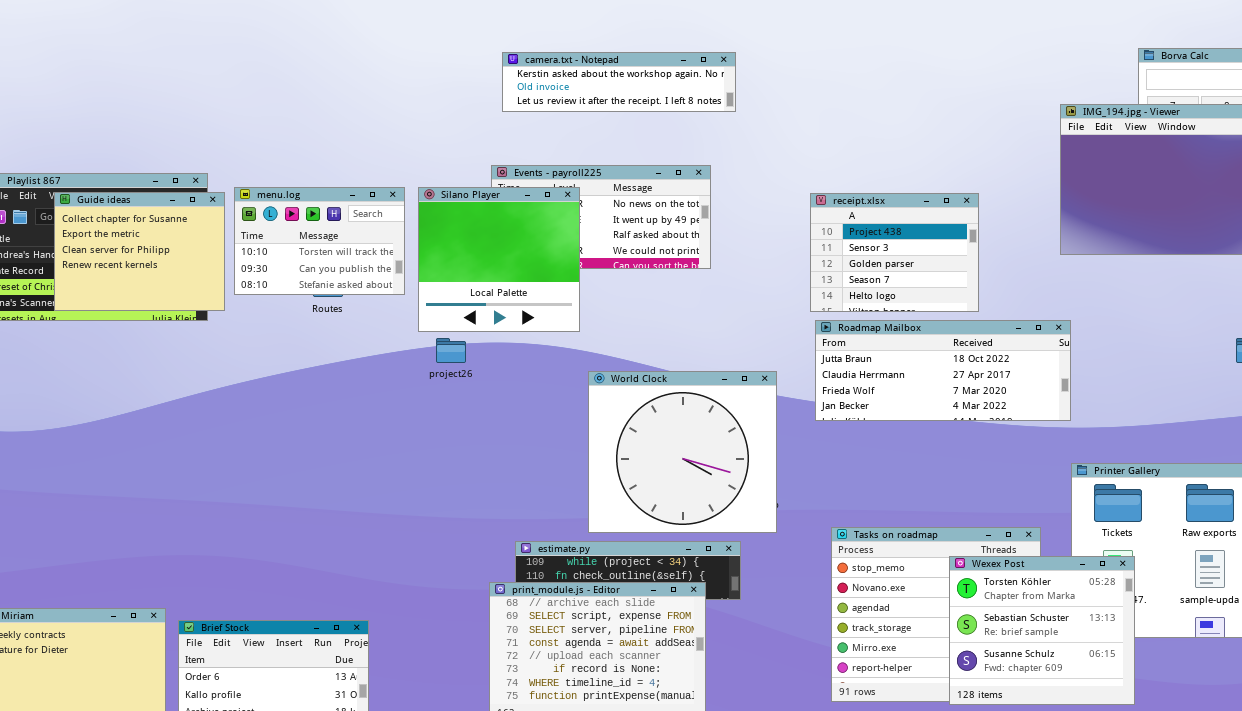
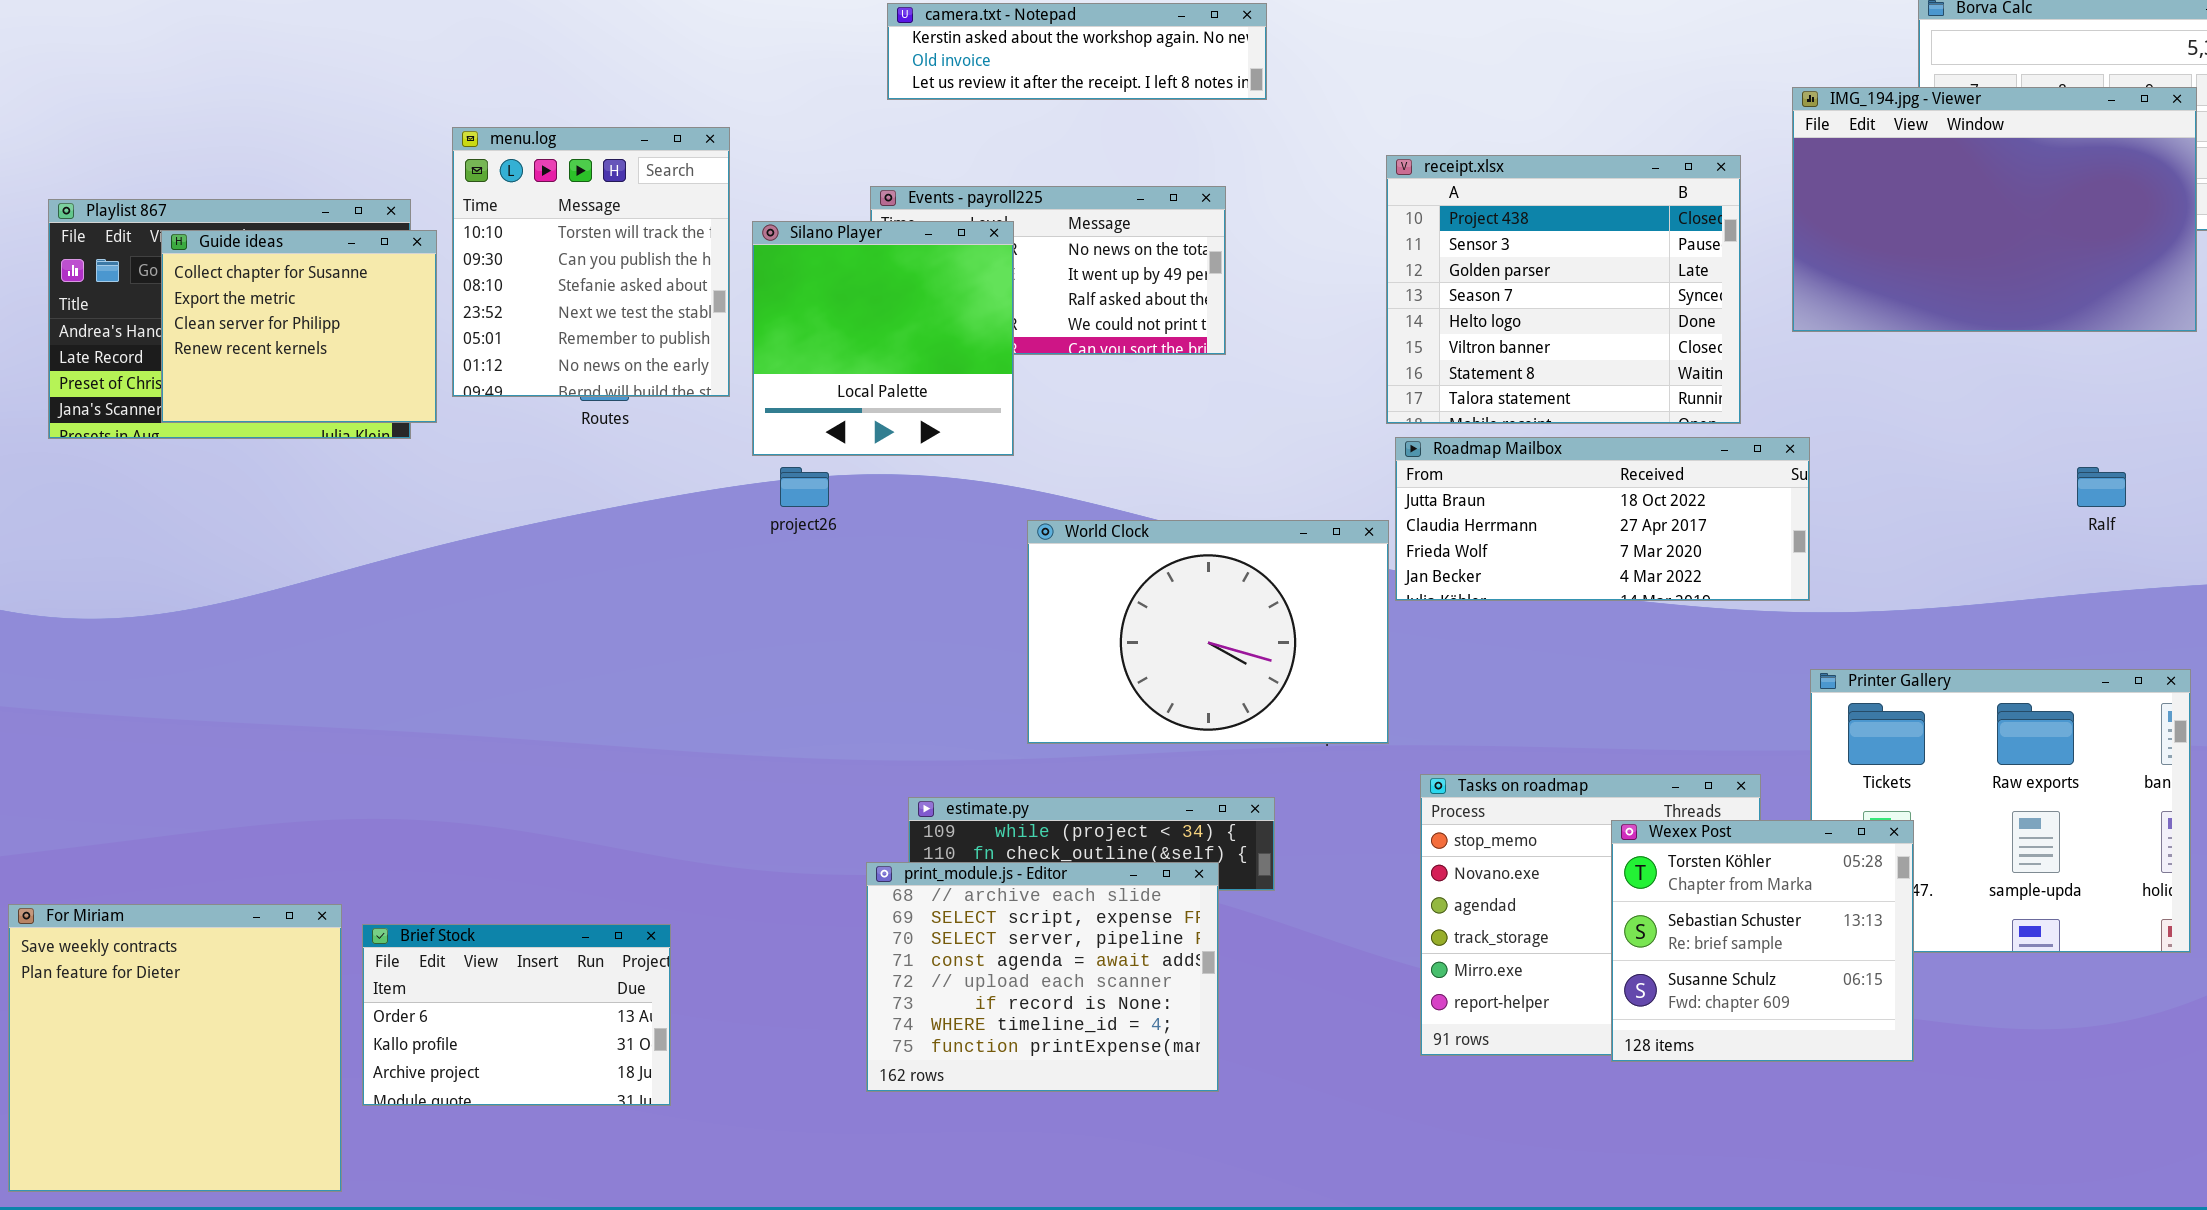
menu.log: [234,187,405,295] -> [452,127,730,397], resized
receipt.xlsx: [810,193,979,312] -> [1386,155,1741,424], resized
World Clock: [588,371,777,533] -> [1027,520,1389,744], resized

